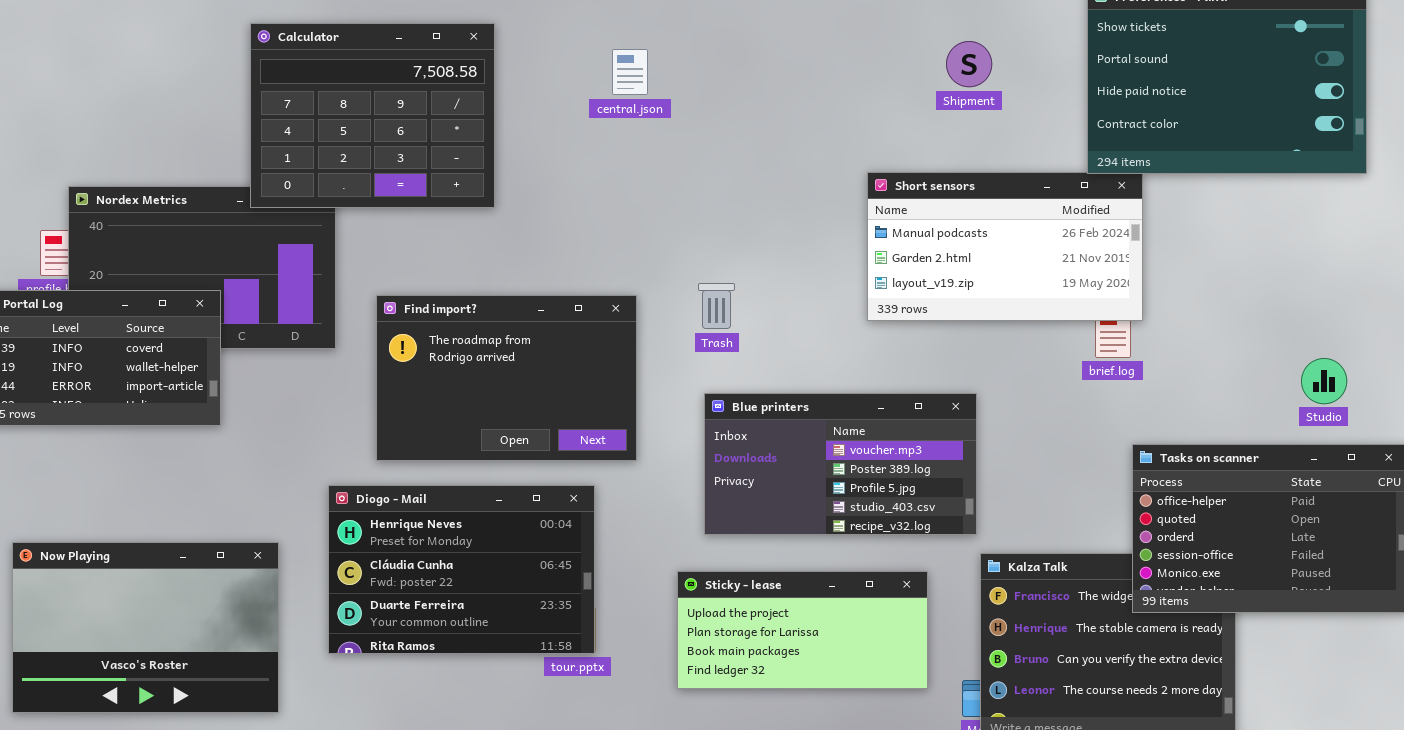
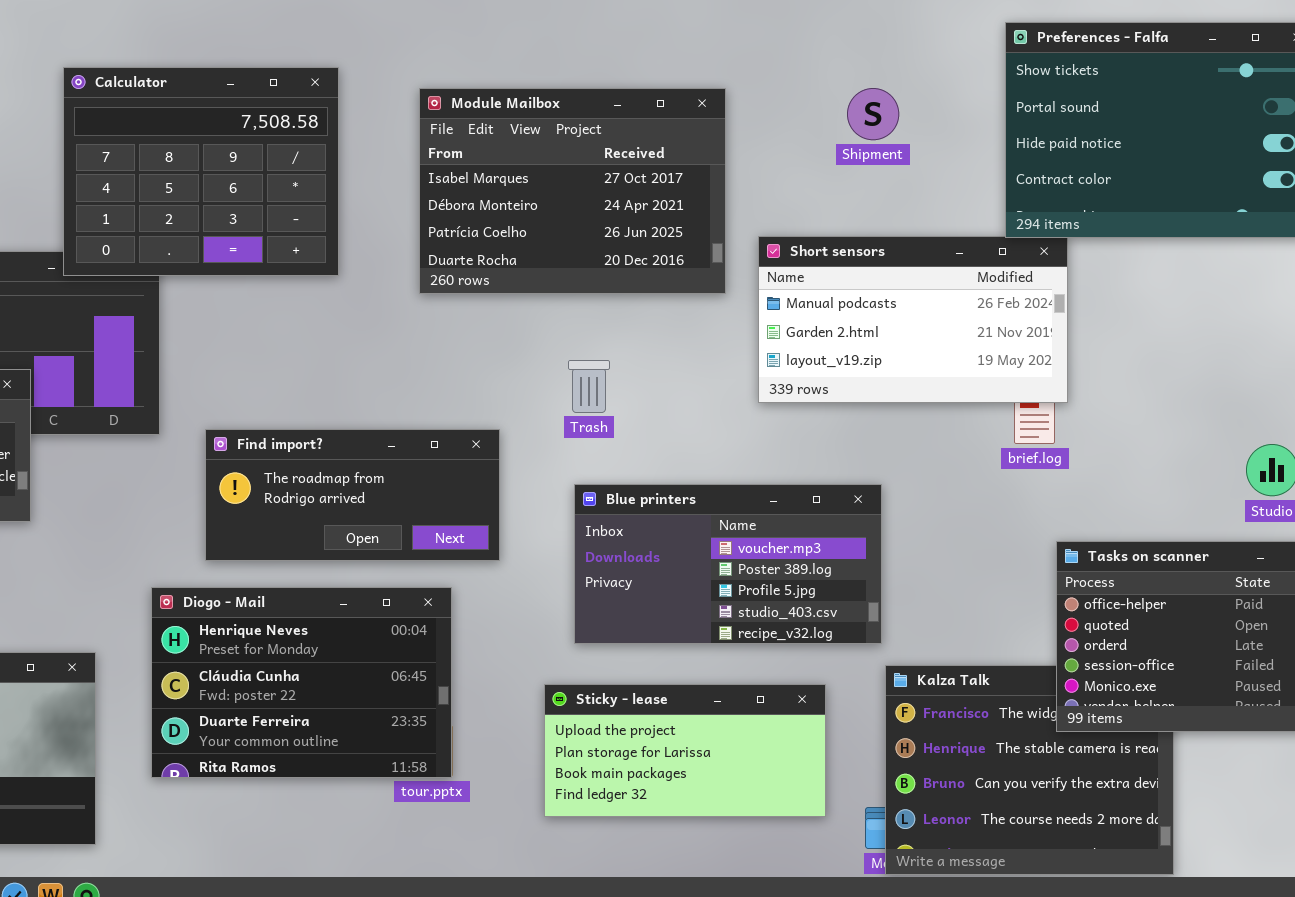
Module Mailbox: none -> [419,88,726,294], opened
Find import?: [376,295,637,461] -> [205,429,500,561], resized

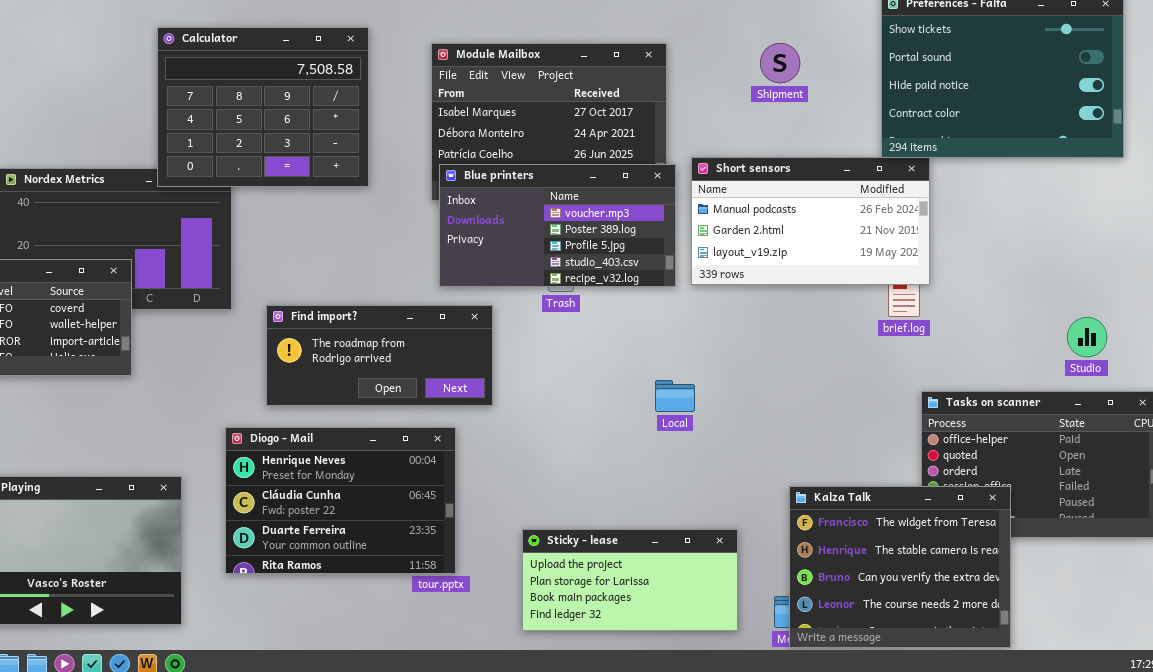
Blue printers: [574,484,882,644] -> [439,164,676,287], moved
Kalza Talk: [885,665,1174,875] -> [789,486,1011,648], raised
Sticky - lease: [544,684,826,817] -> [522,529,738,631], moved

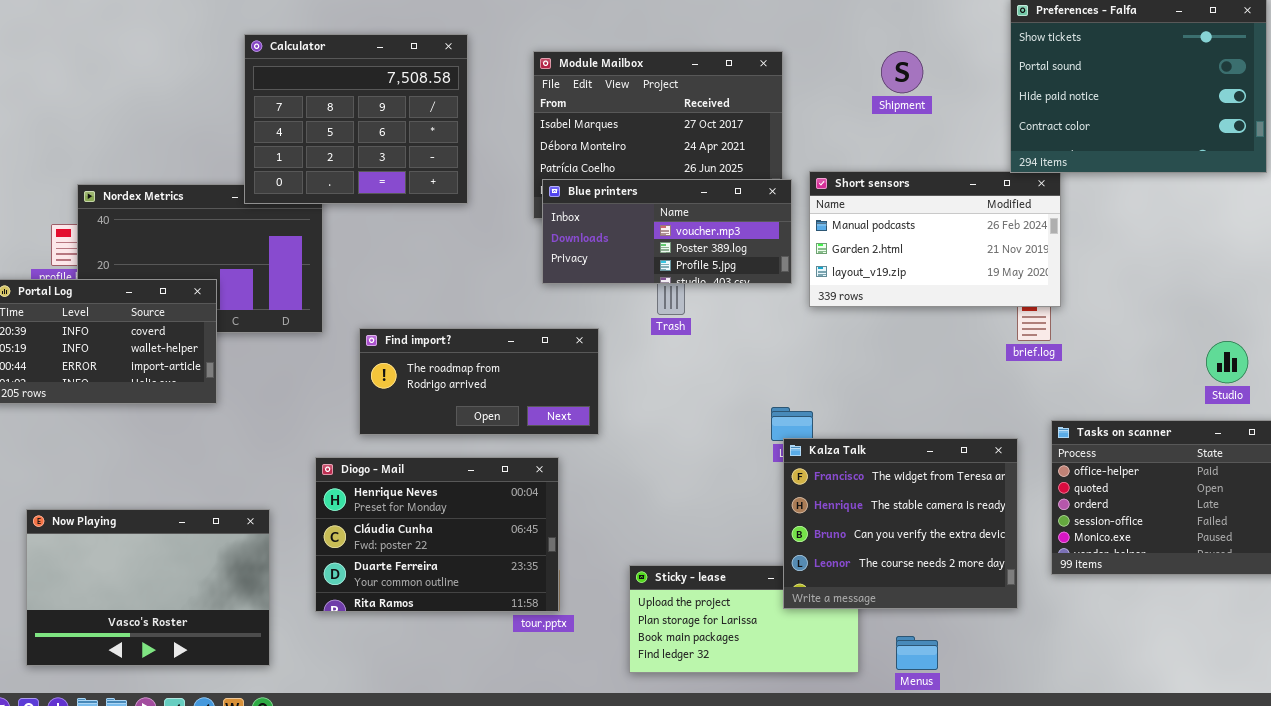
Blue printers: [439,164,676,287] -> [542,179,792,284], resized
Kalza Talk: [789,486,1011,648] -> [783,438,1018,609], moved

